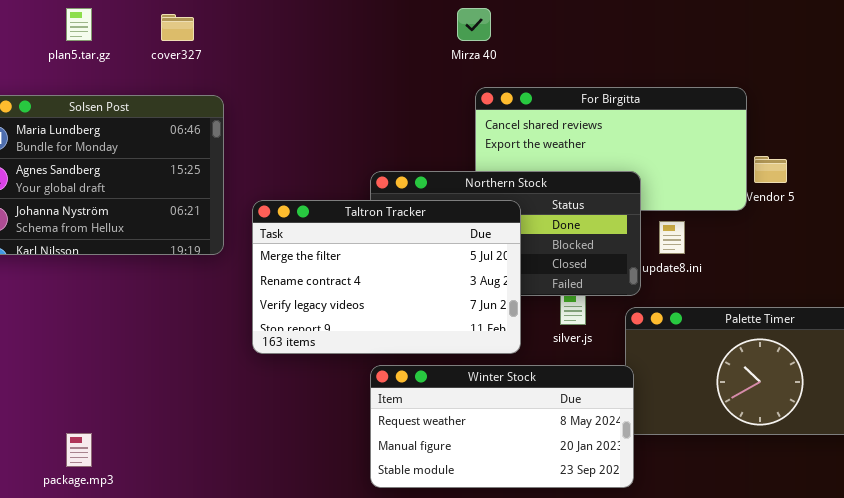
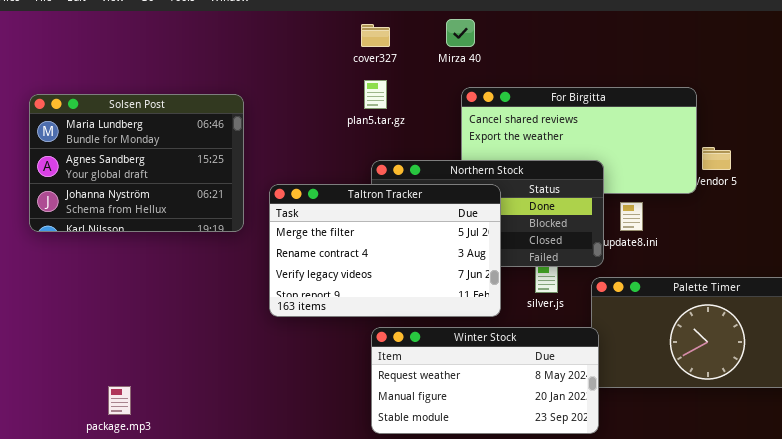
plan5.tar.gz: [66,8,92,41] -> [364,80,387,109], moved
cover327: [161,14,194,41] -> [361,24,390,47], moved

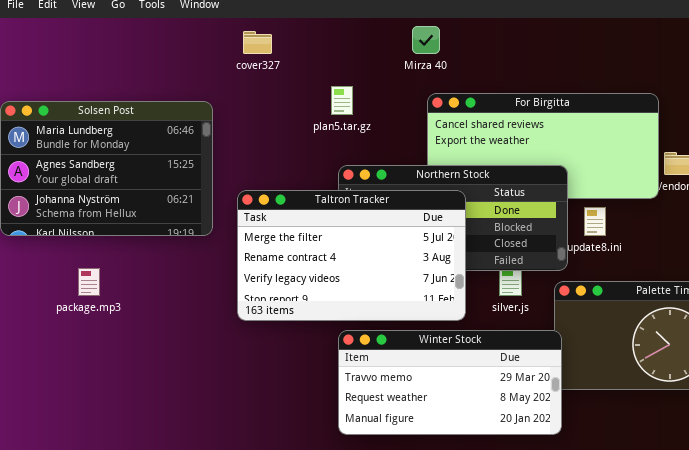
cover327: [361,24,390,47] -> [243,31,272,54], moved
Winter Stock: [371,327,599,434] -> [338,330,562,435], scrolled up 1 row
package.mp3: [108,386,131,415] -> [78,268,100,296], moved

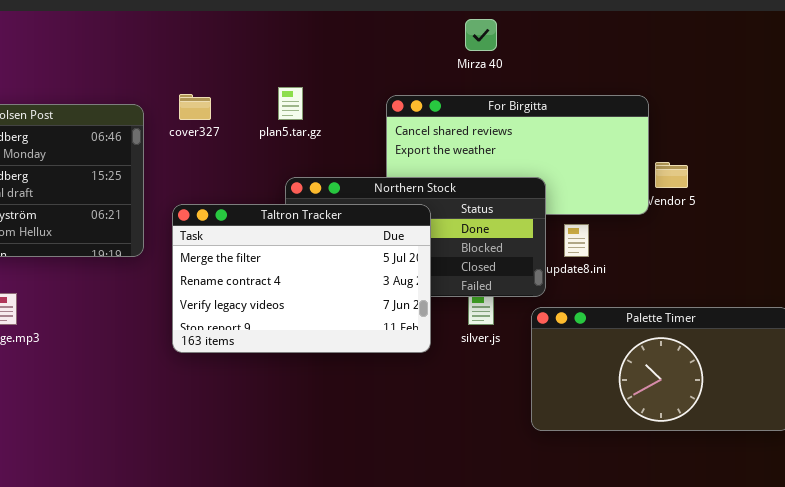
Mirza 40: [412,26,440,54] -> [465,19,497,51], moved
cover327: [243,31,272,54] -> [179,94,211,120], moved
Winter Stock: [338,330,562,435] -> none, closed

